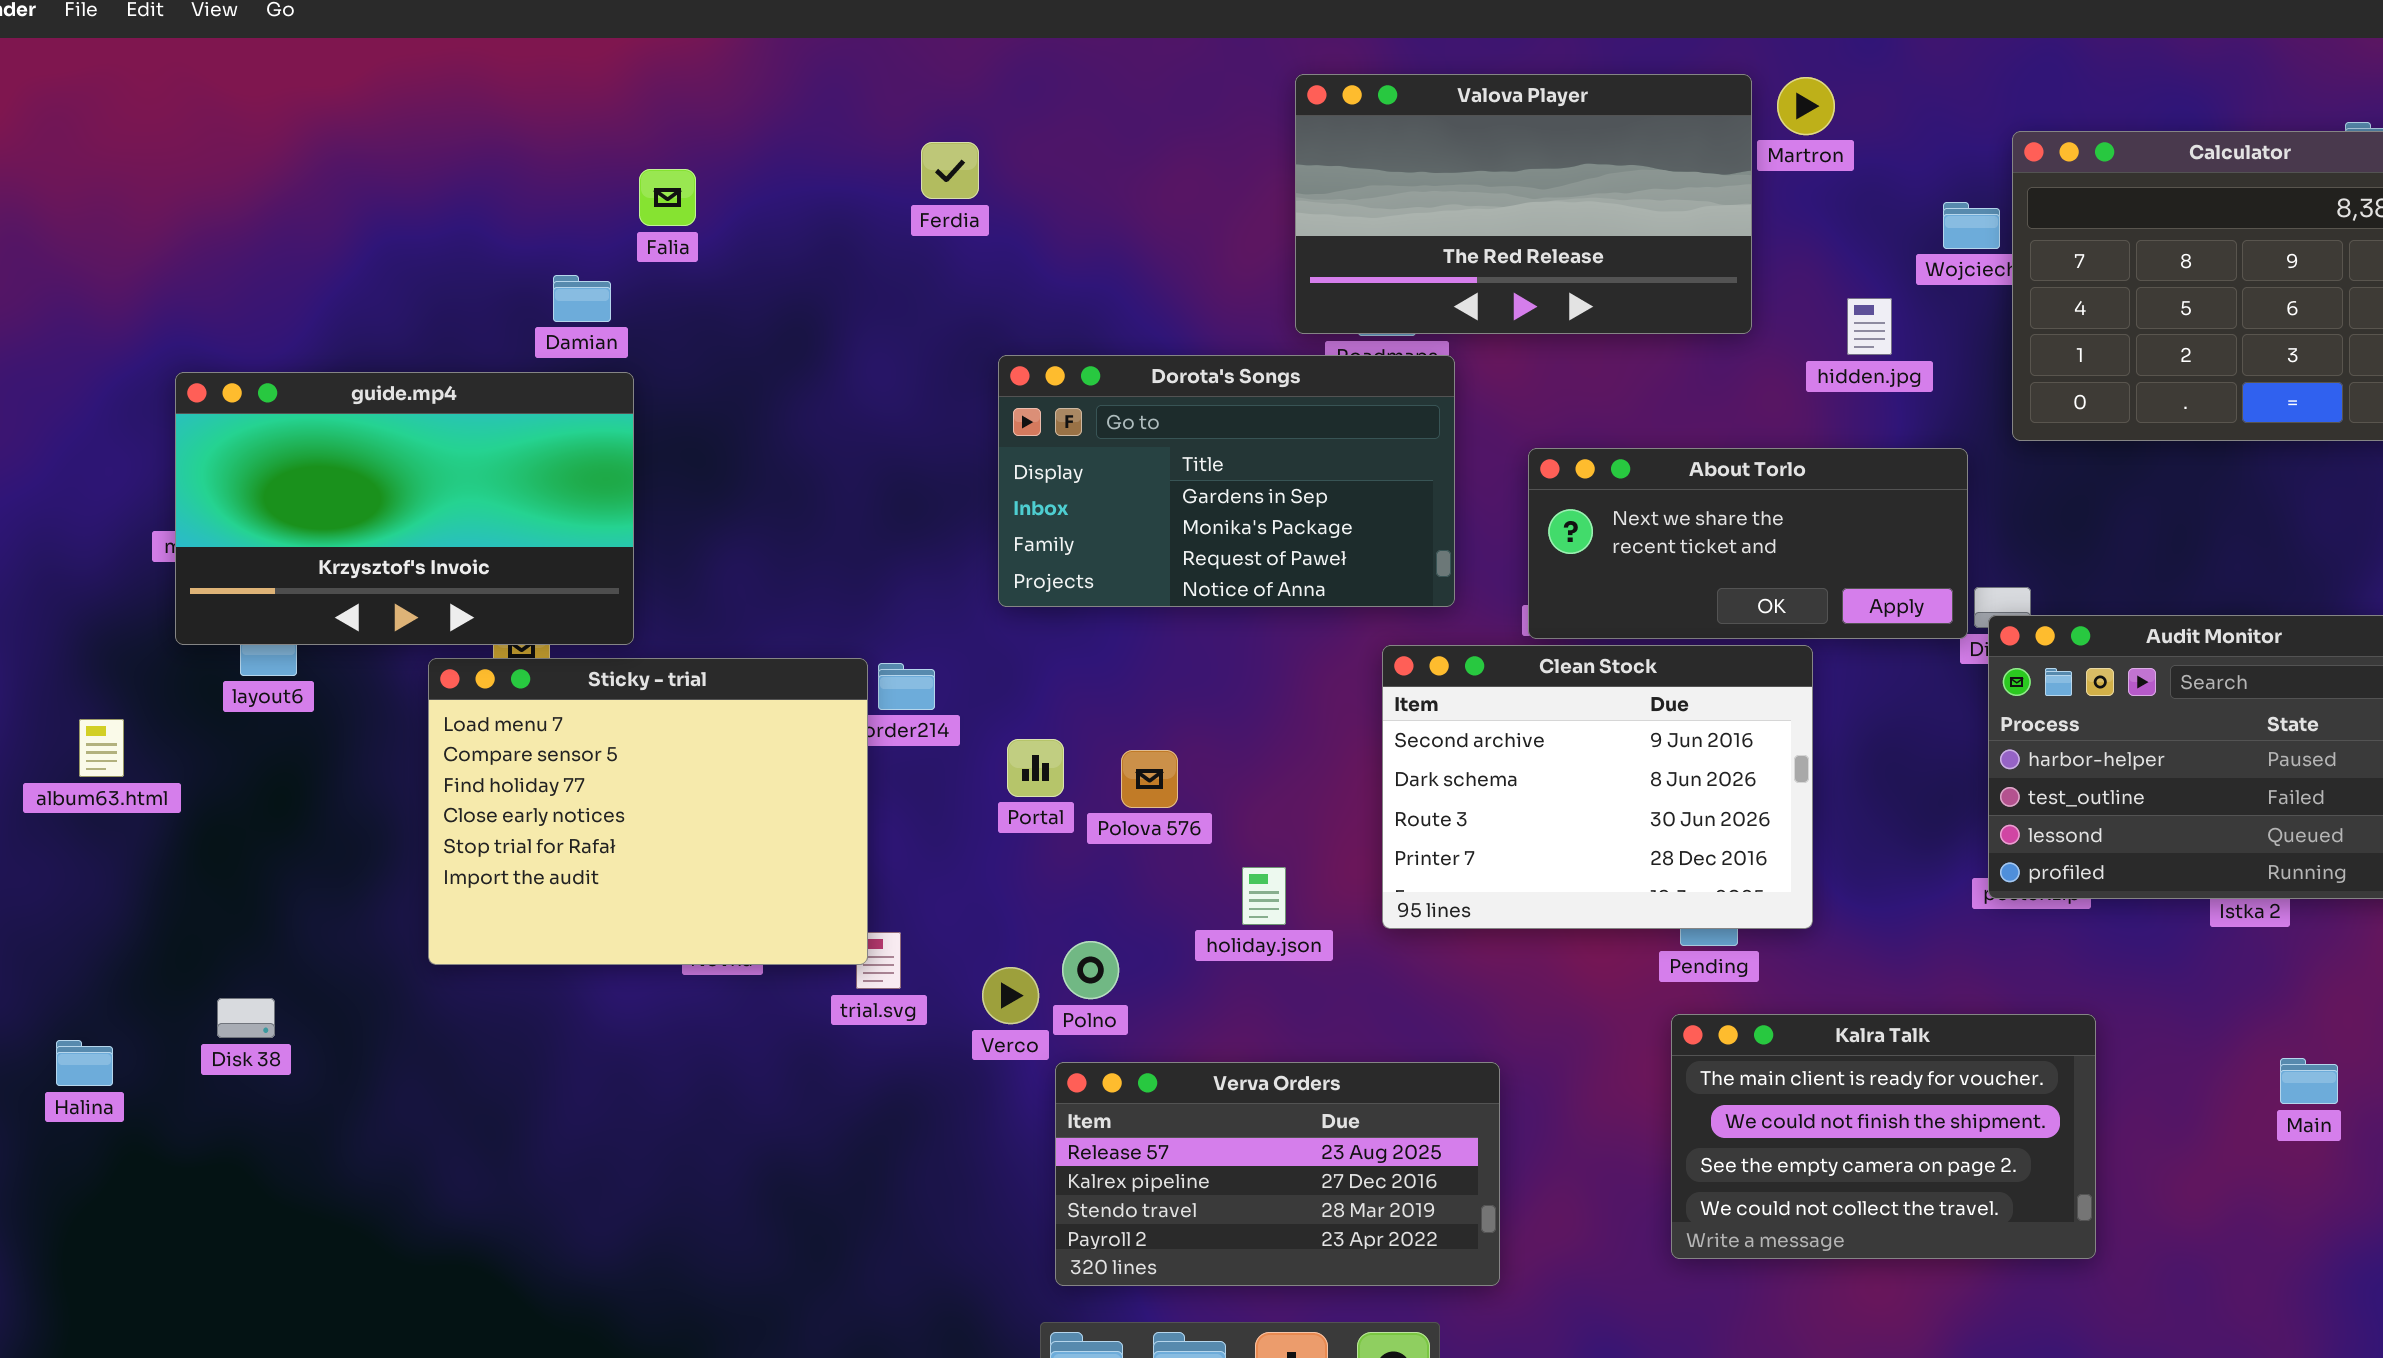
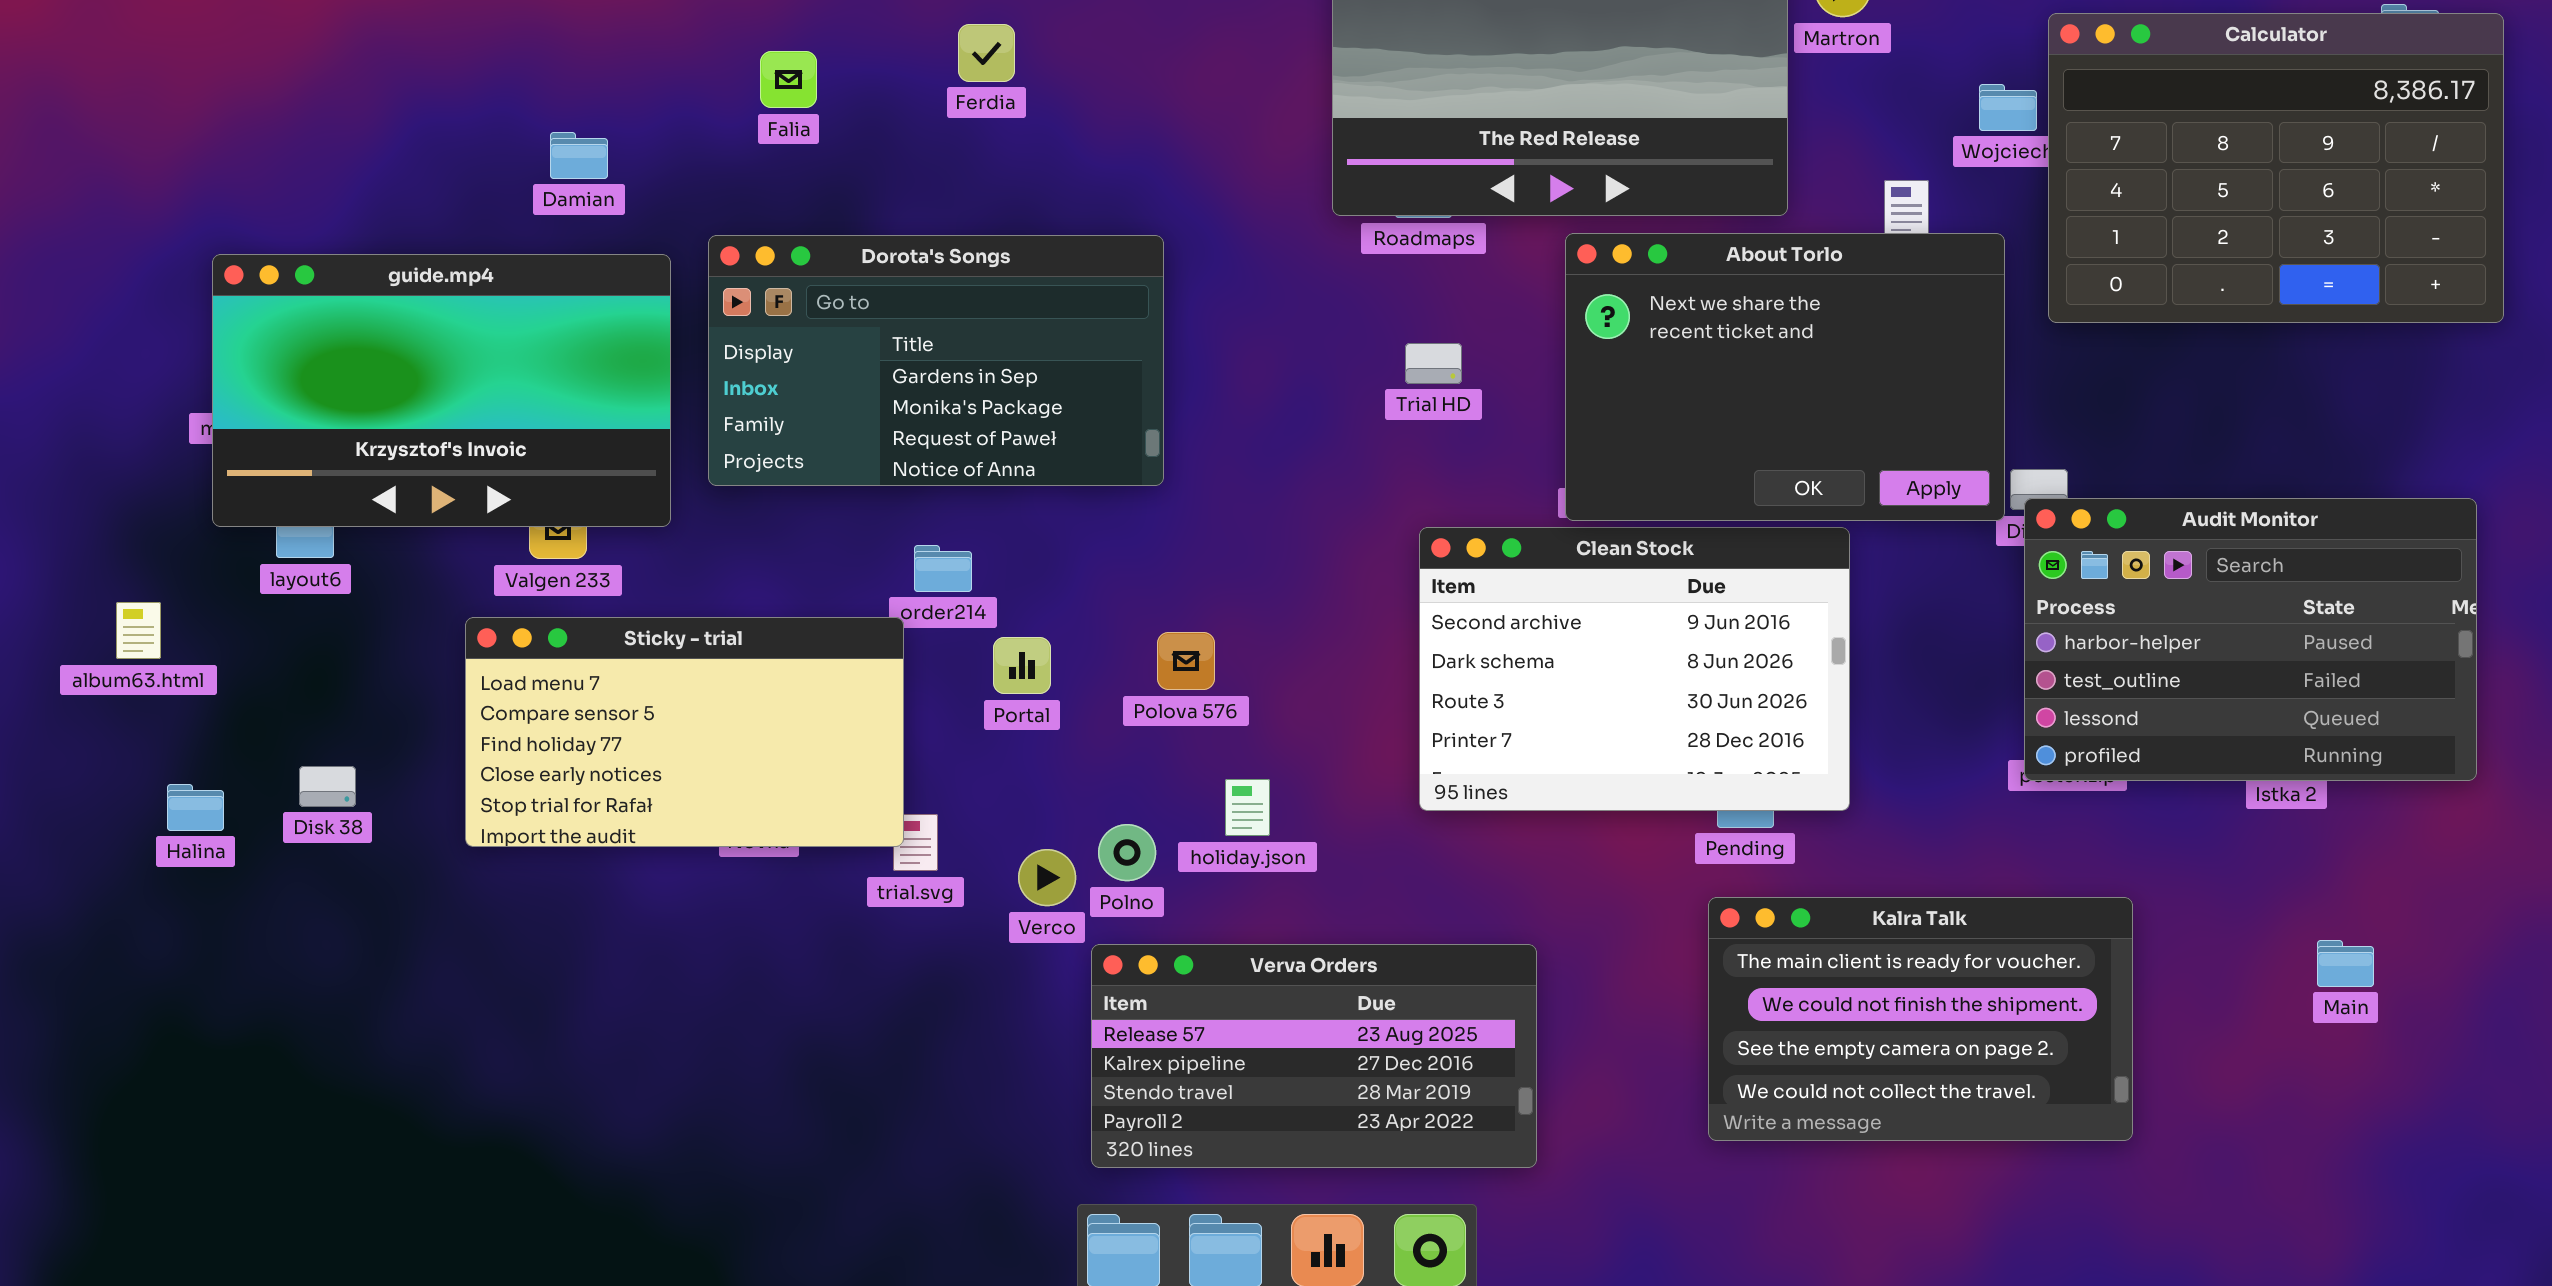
Falia: [639,169,696,226] -> [760,51,817,108], moved
Damian: [553,275,611,322] -> [550,132,608,179], moved
Dorota's Songs: [998,355,1455,607] -> [708,235,1164,486], moved
About Torlo: [1528,448,1968,639] -> [1565,233,2005,521], resized
Sticky - trial: [428,658,868,965] -> [465,617,904,847], resized
Portal: [1007,739,1064,797] -> [993,637,1051,694], moved
holiday.json: [1242,867,1286,925] -> [1225,779,1270,836], moved
Disk 38: [217,998,275,1038] -> [299,766,356,807], moved
Halina: [56,1040,113,1086] -> [167,784,224,831], moved

